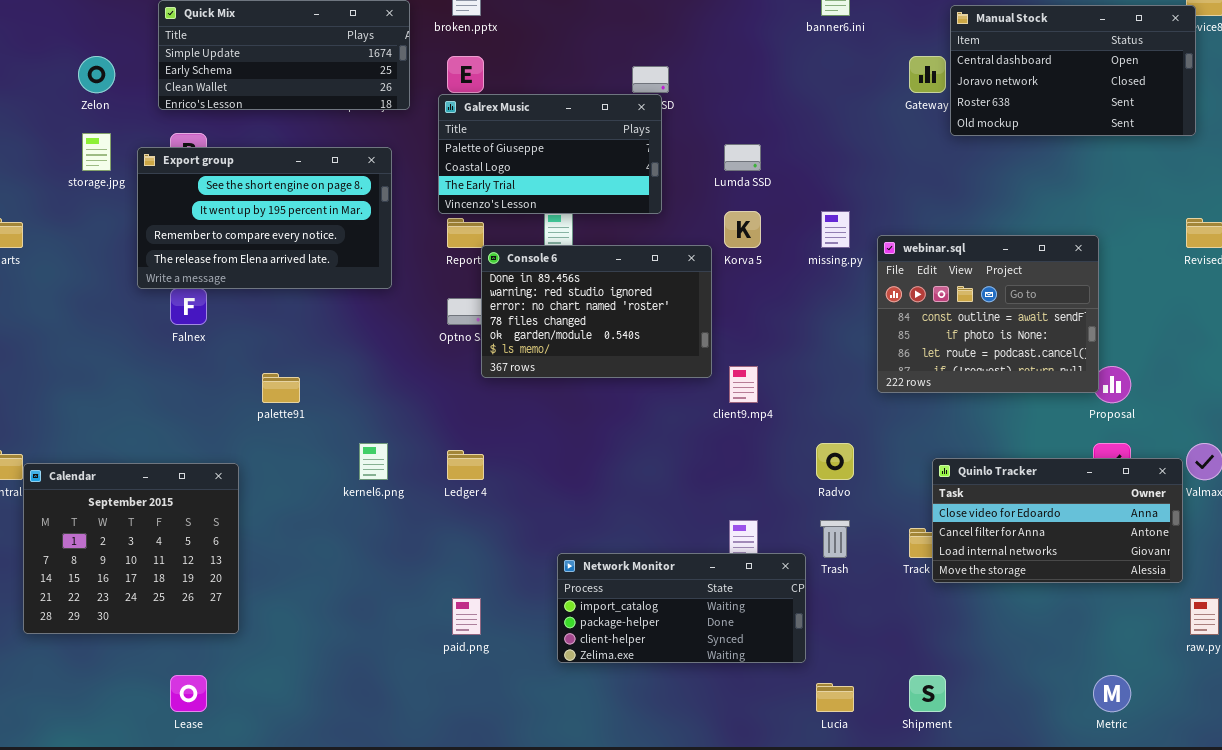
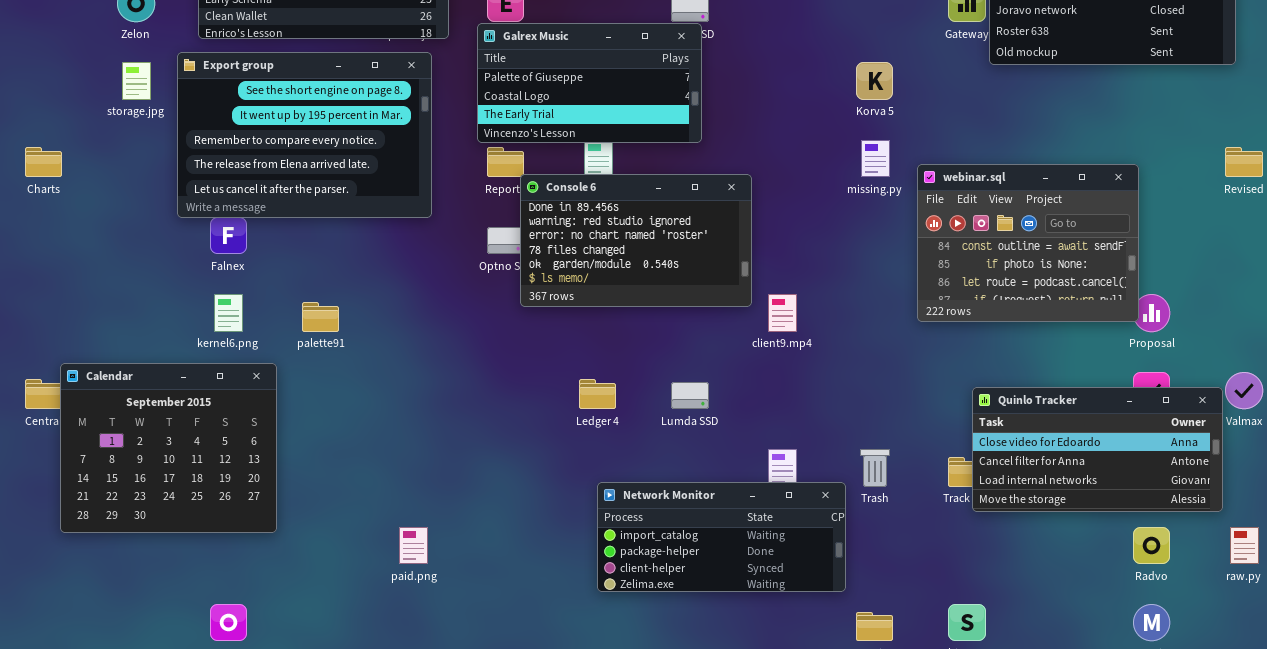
Lumda SSD: [724,144,761,171] -> [671,382,709,409], moved
Export group: [137,147,392,289] -> [177,52,432,218], resized
Korva 5: [724,211,761,248] -> [856,62,893,100], moved
kernel6.png: [359,443,388,480] -> [214,294,243,332], moved
Radvo: [816,443,854,480] -> [1133,527,1170,564], moved
Ledger 4: [447,450,484,480] -> [579,379,616,409], moved
Calendar: [23,463,239,634] -> [60,363,277,533], moved
paid.png: [452,598,481,635] -> [399,527,428,564], moved

